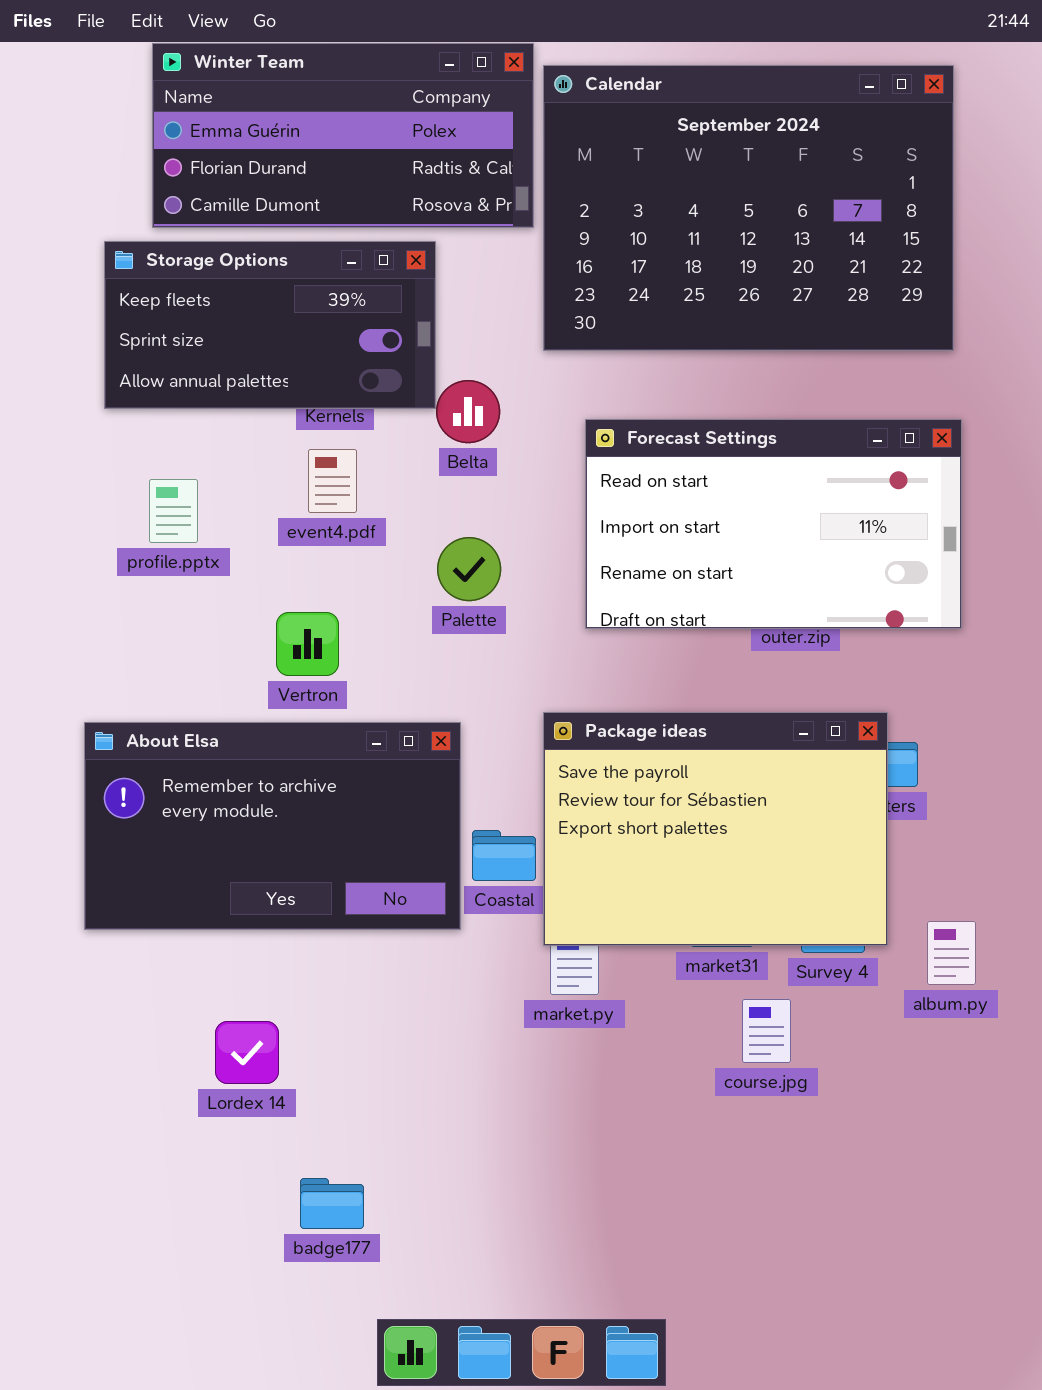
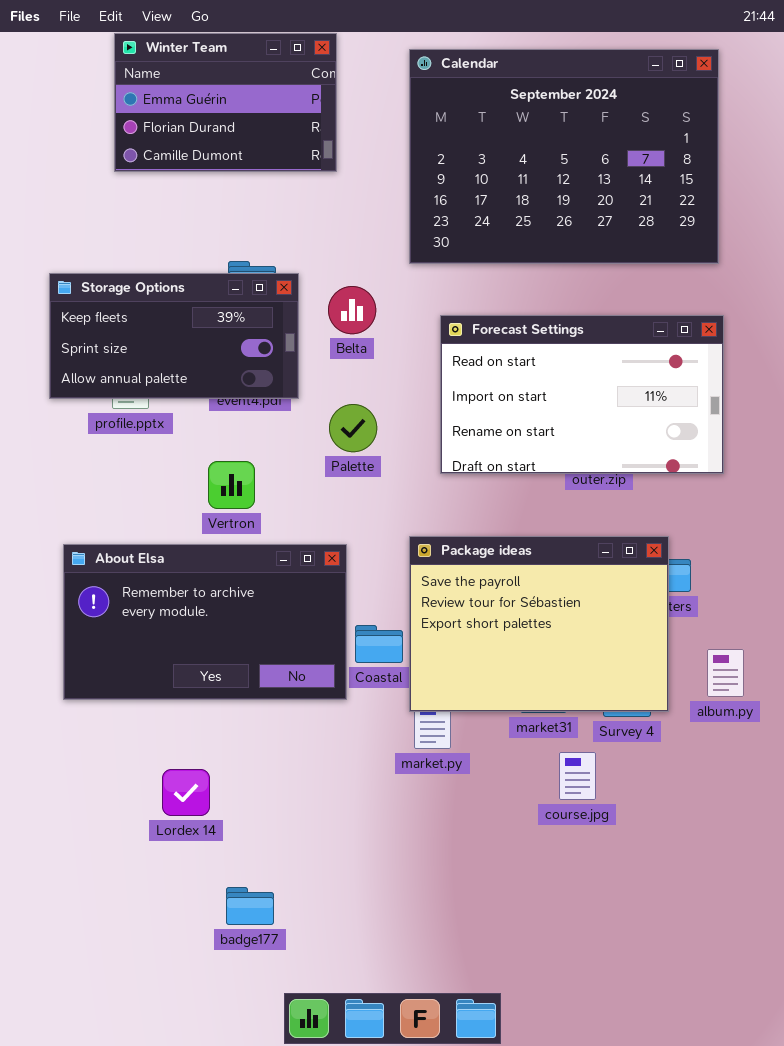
Winter Team: [152,43,534,228] -> [114,33,337,172], resized
Storage Options: [104,241,436,409] -> [49,273,299,399], moved
album.py: [927,921,976,985] -> [707,649,744,697], moved

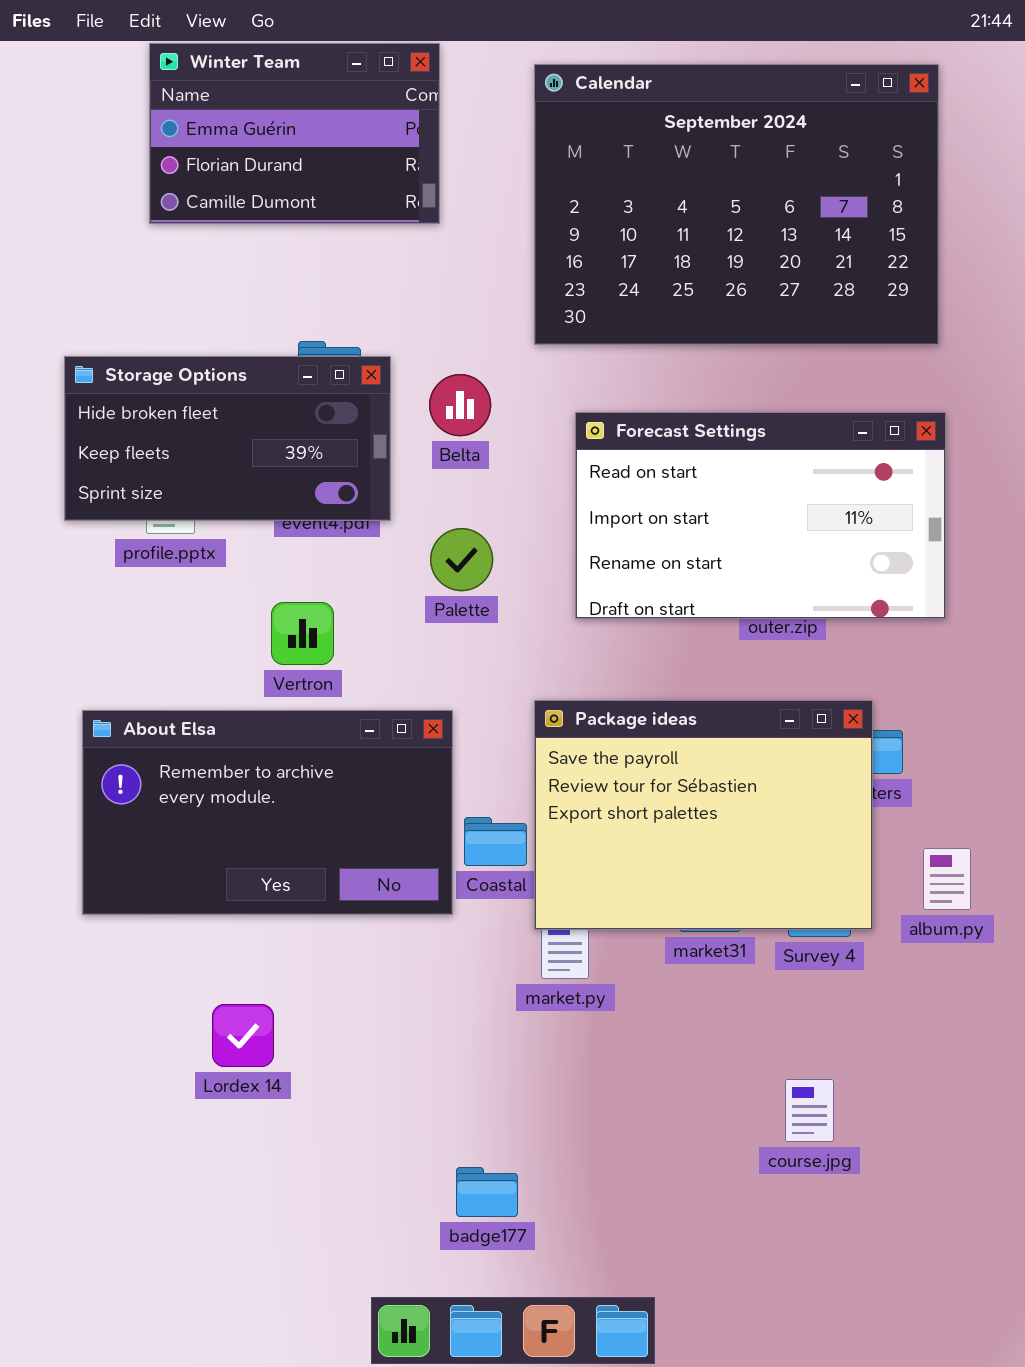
Storage Options: [49,273,299,399] -> [64,356,391,521], scrolled up 1 row
course.jpg: [559,752,596,800] -> [785,1079,834,1142], moved
badge177: [226,887,274,925] -> [456,1167,518,1217], moved

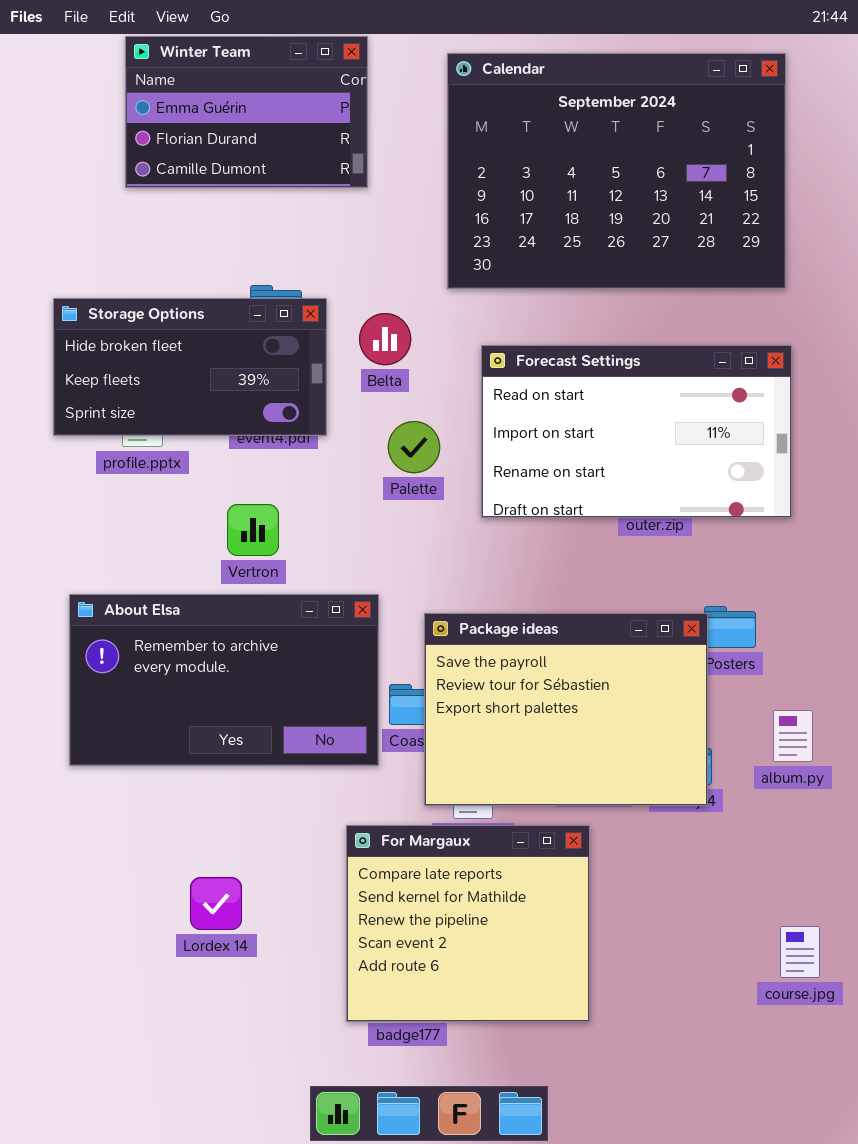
Palette: [430,528,493,591] -> [388,421,440,473], moved
Package ideas: [534,700,873,930] -> [424,613,708,806], moved
For Margaux: none -> [346,825,590,1022], opened
Lordex 14: [212,1004,274,1067] -> [190,877,242,930], moved
course.jpg: [785,1079,834,1142] -> [780,926,820,978], moved

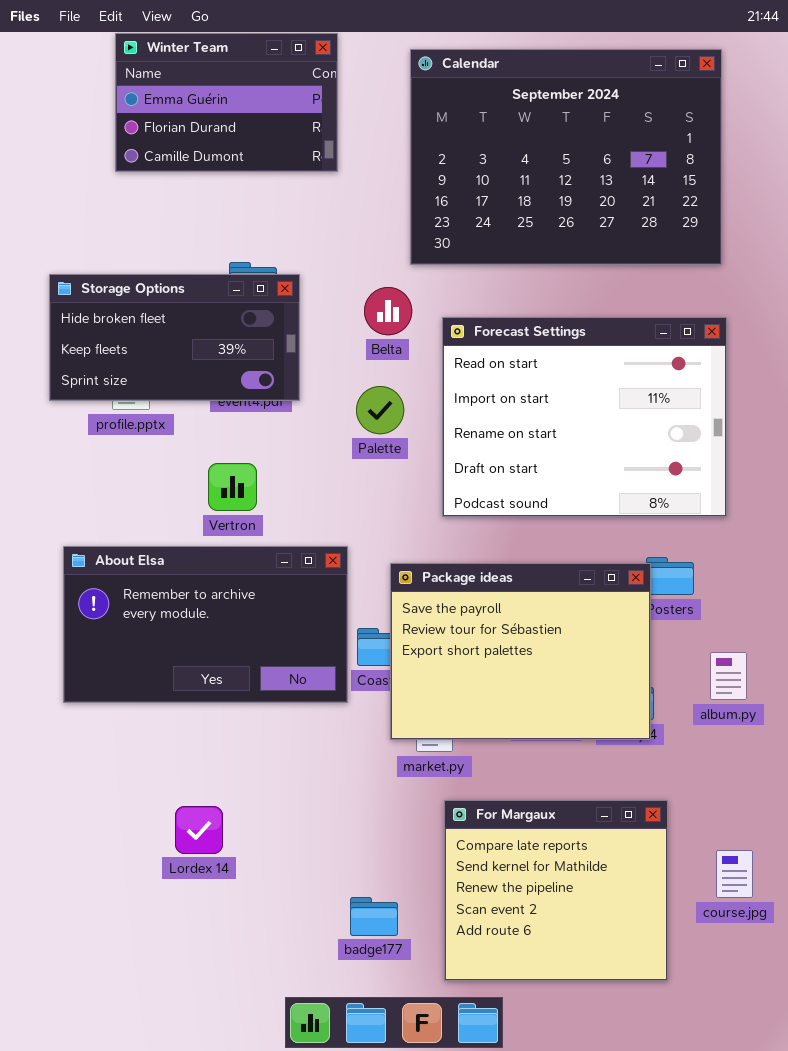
Belta: [359,313,411,365] -> [364,287,412,335], moved
Forecast Settings: [481,345,792,518] -> [442,317,727,517], resized
For Margaux: [346,825,590,1022] -> [444,800,668,981], moved

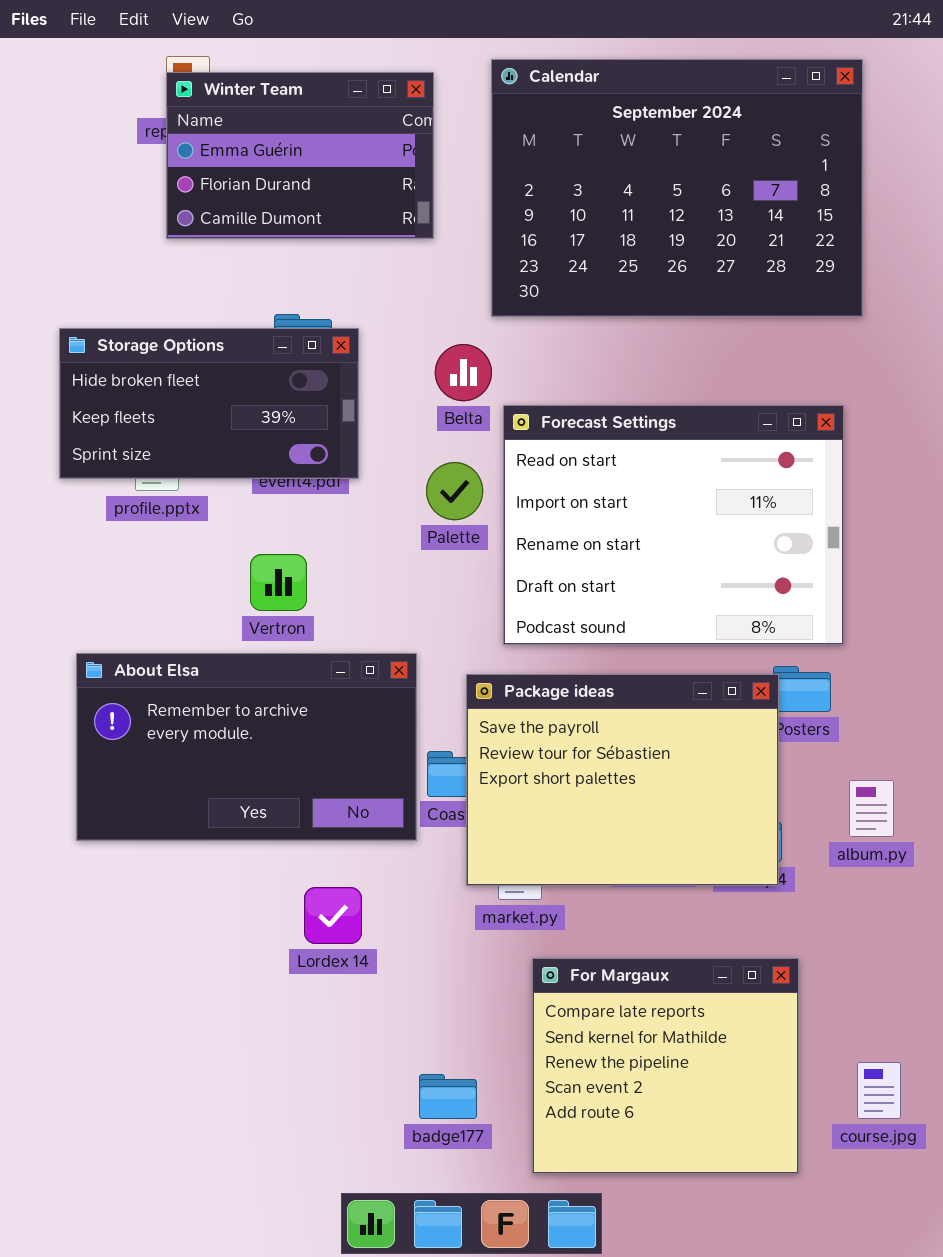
Winter Team: [115,33,338,172] -> [166,72,434,239], moved
Forecast Settings: [442,317,727,517] -> [503,405,844,645], moved
Lordex 14: [175,806,223,854] -> [304,887,362,944], moved
course.jpg: [716,850,753,898] -> [857,1062,901,1119], moved

